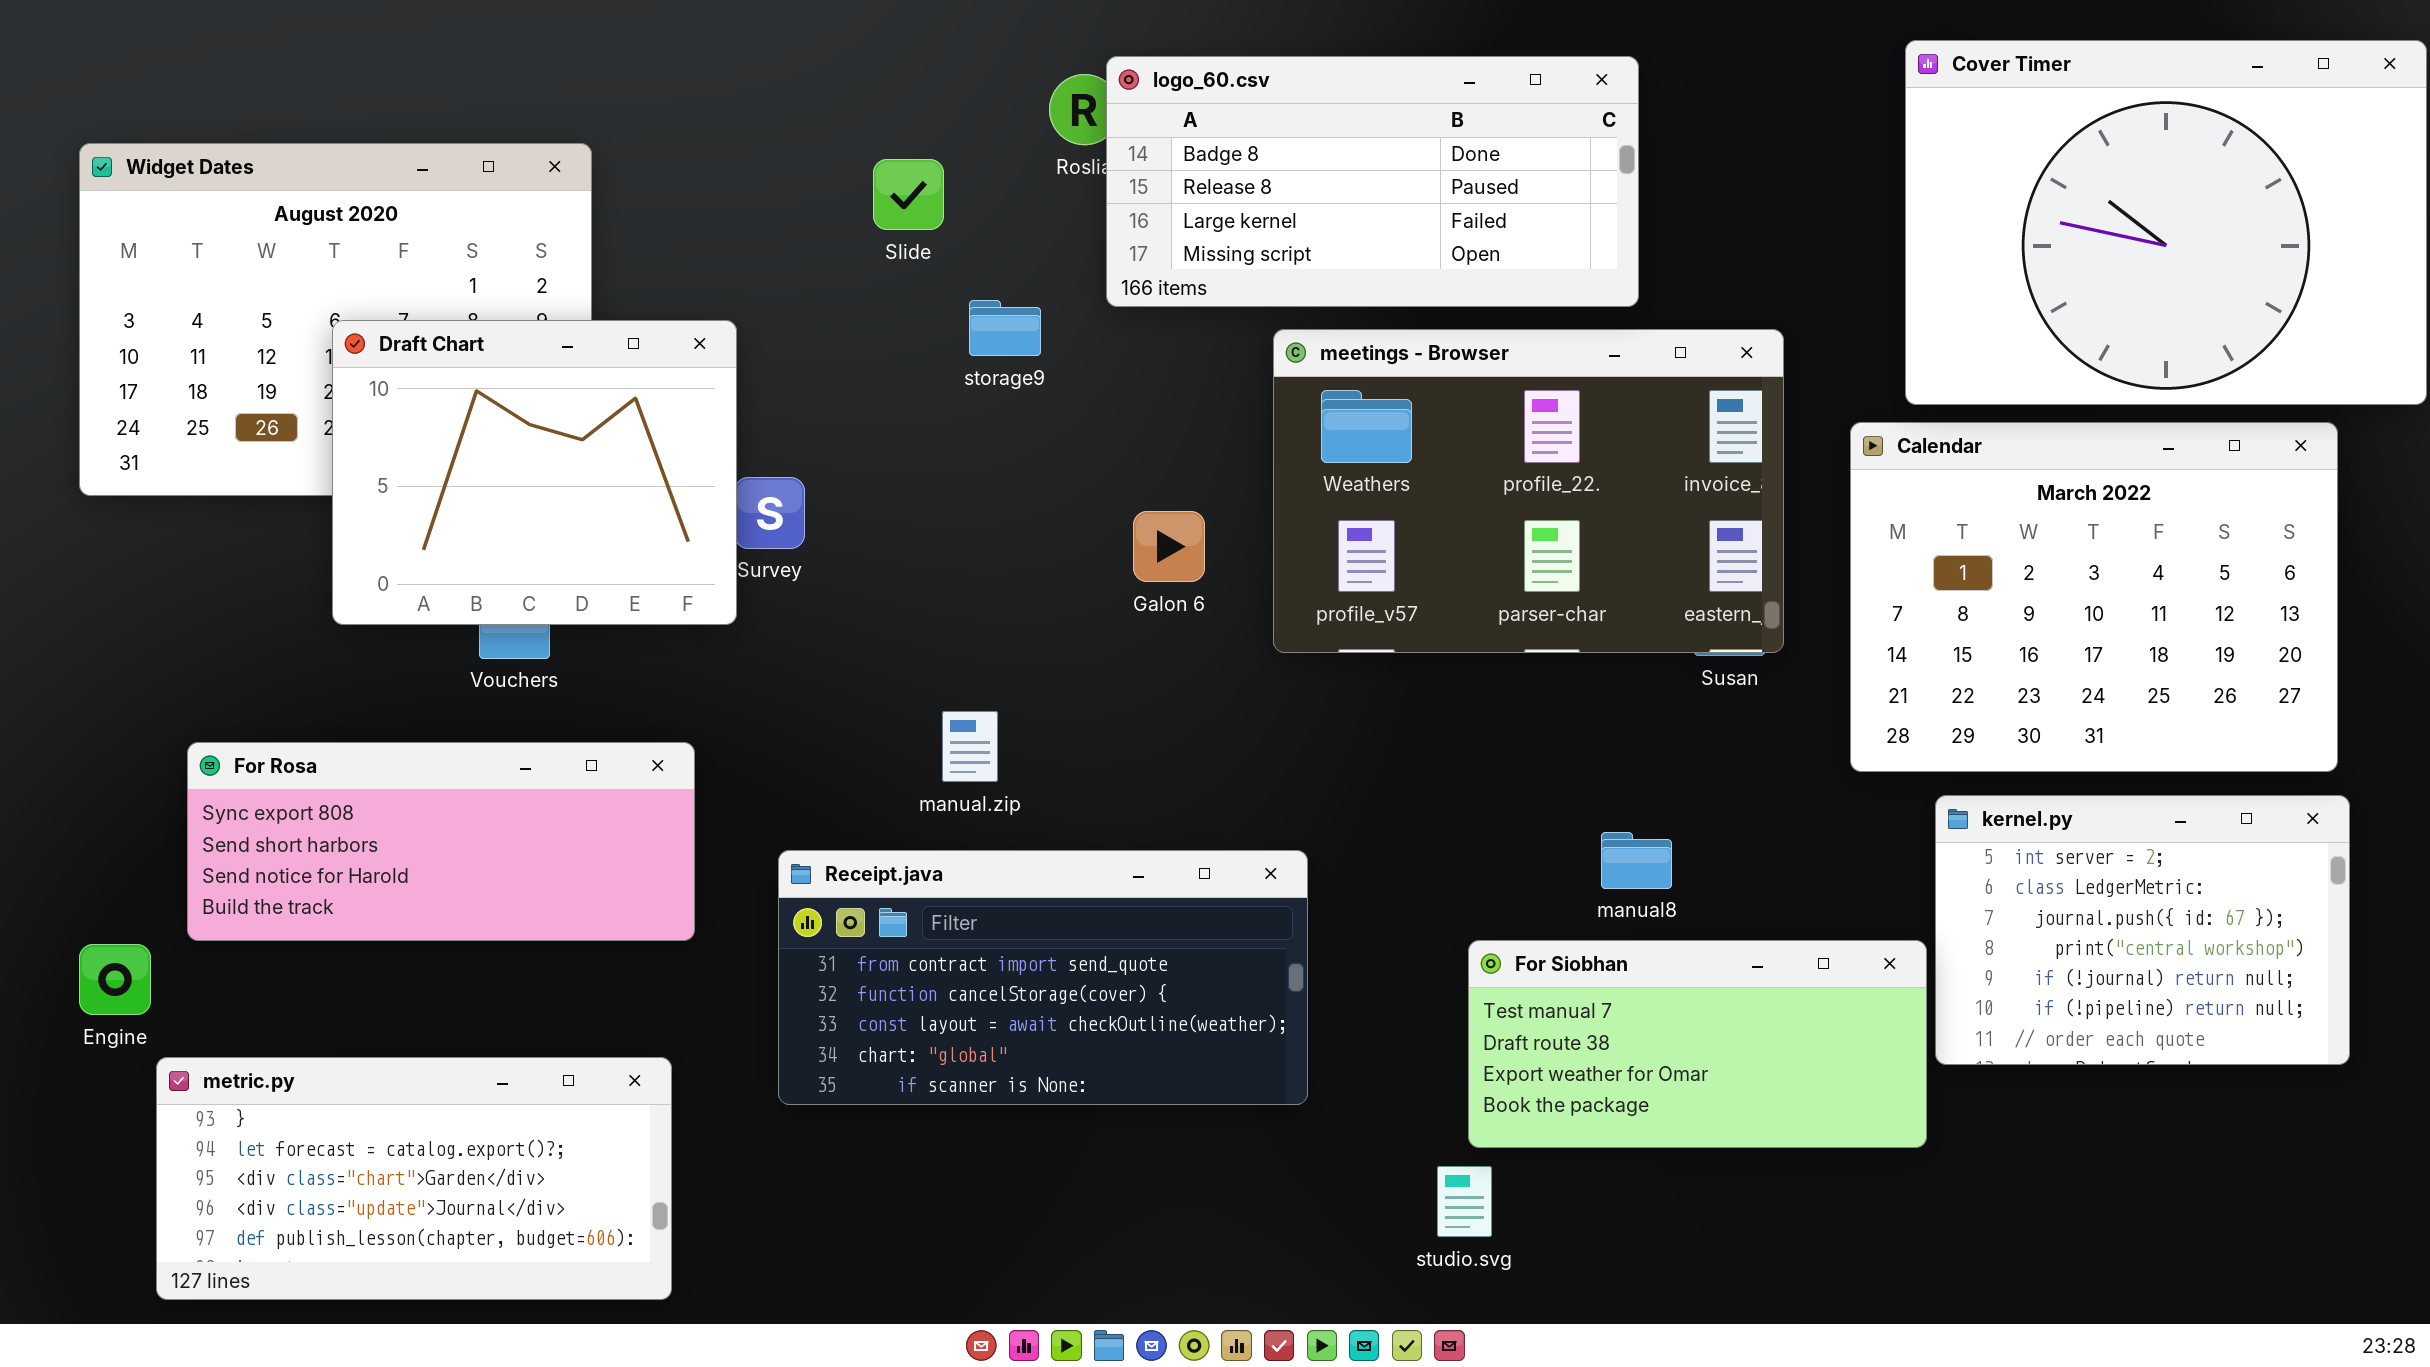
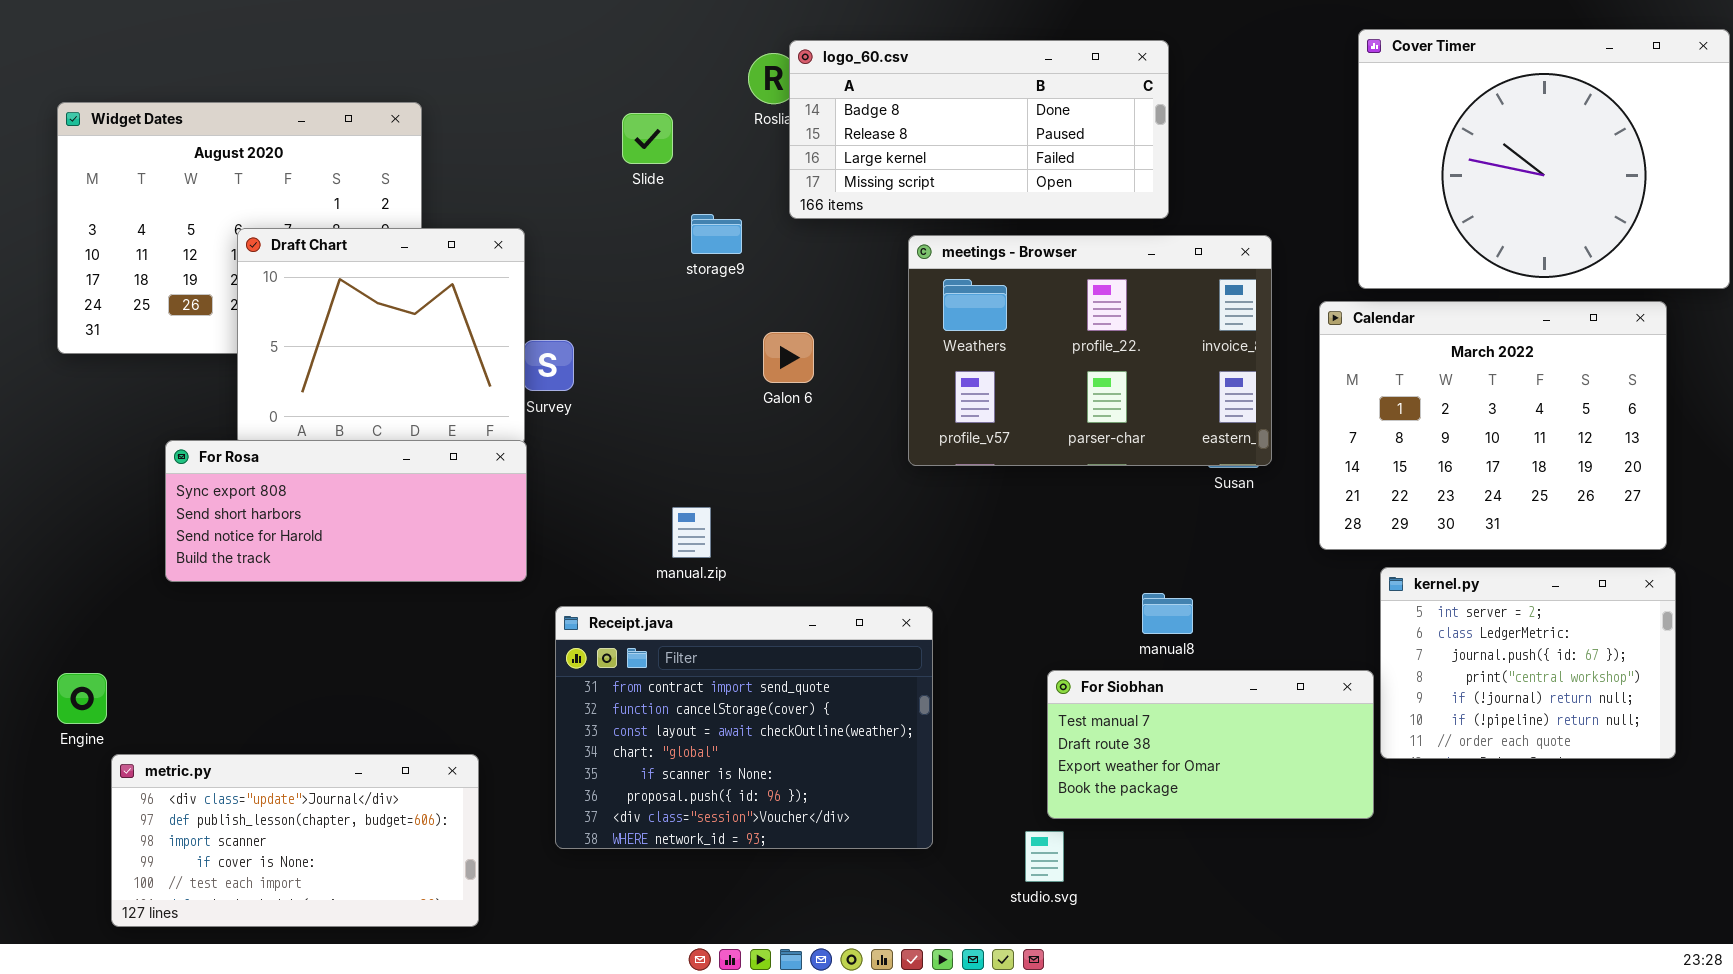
Galon 6: [1133,511,1205,582] -> [763,332,814,383], moved
For Rosa: [187,742,695,941] -> [165,440,527,582], moved
Receipt.java: [778,850,1308,1105] -> [555,606,933,849], resized
metric.py: [156,1057,672,1300] -> [111,754,479,927], scrolled down 3 rows

